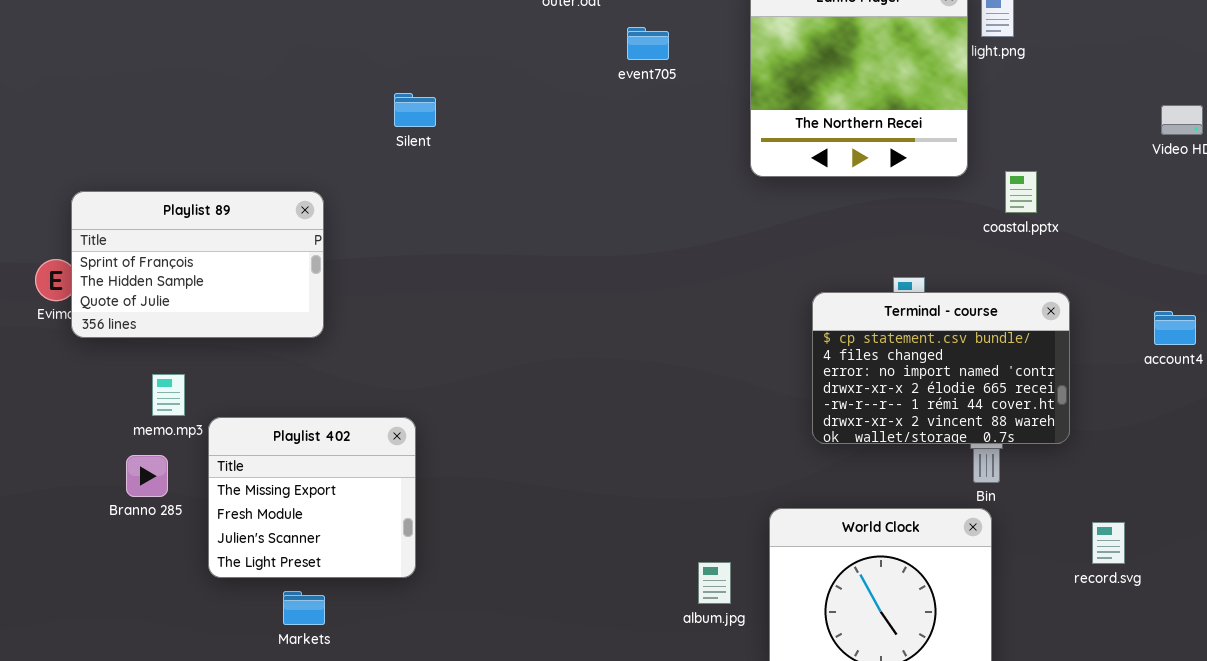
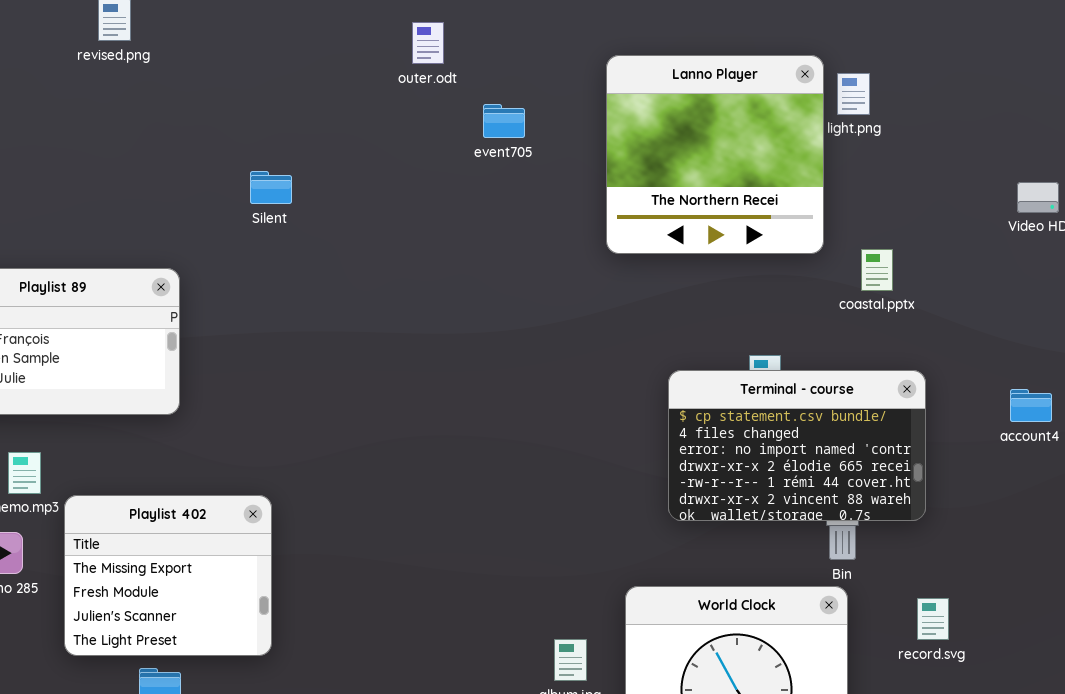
record.svg: [1092,522,1125,564] -> [917,598,949,640], moved

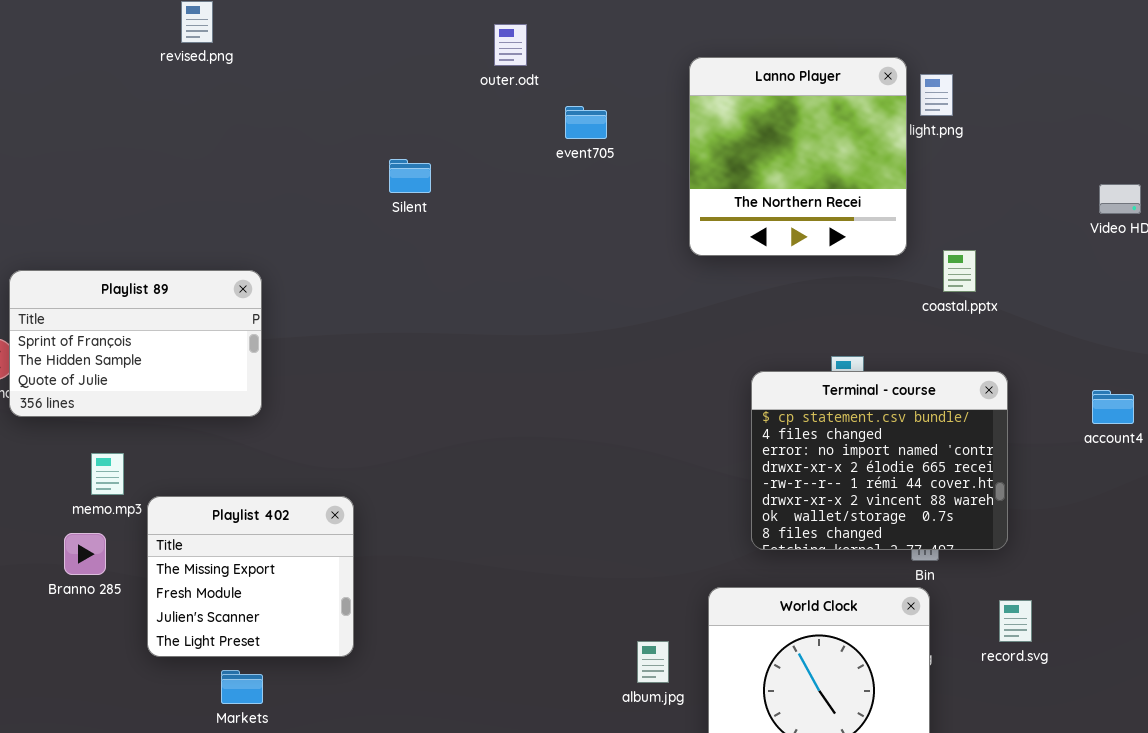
Silent: [250,171,292,204] -> [389,159,431,193], moved
Terminal - course: [668,370,926,521] -> [751,371,1008,550], resized

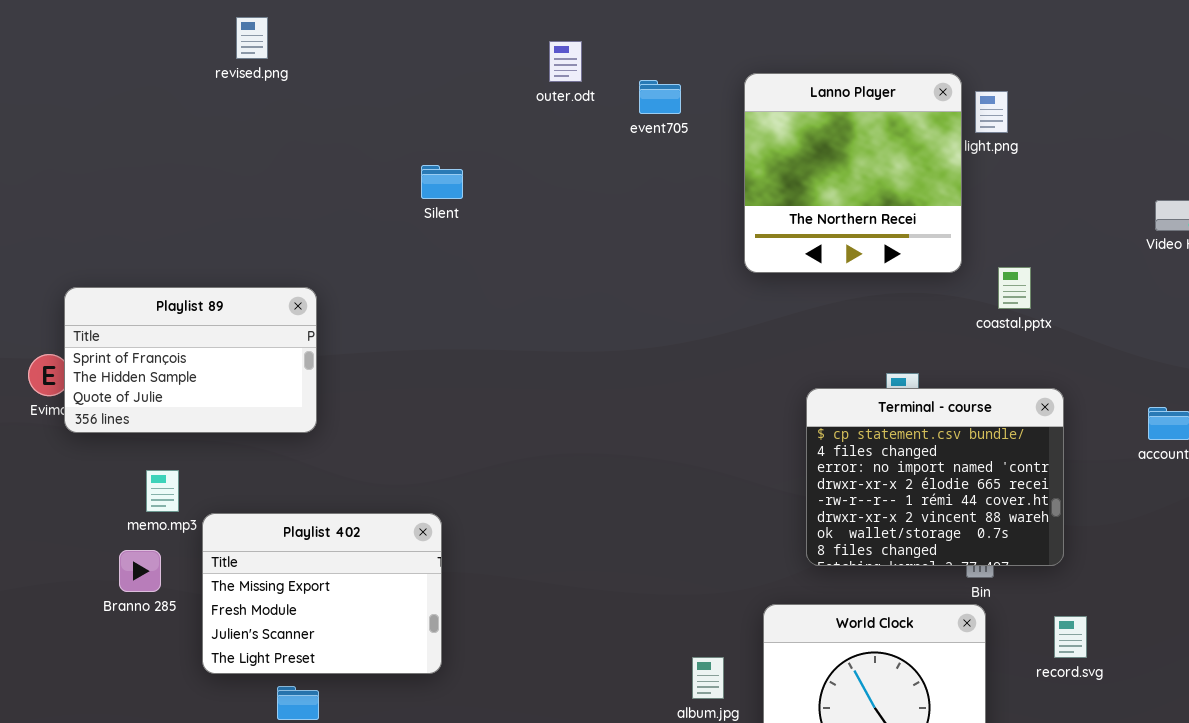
event705: [565,106,607,139] -> [639,80,681,114], moved
Silent: [389,159,431,193] -> [421,165,463,199], moved
Playlist 402: [147,496,354,657] -> [202,513,442,674], resized

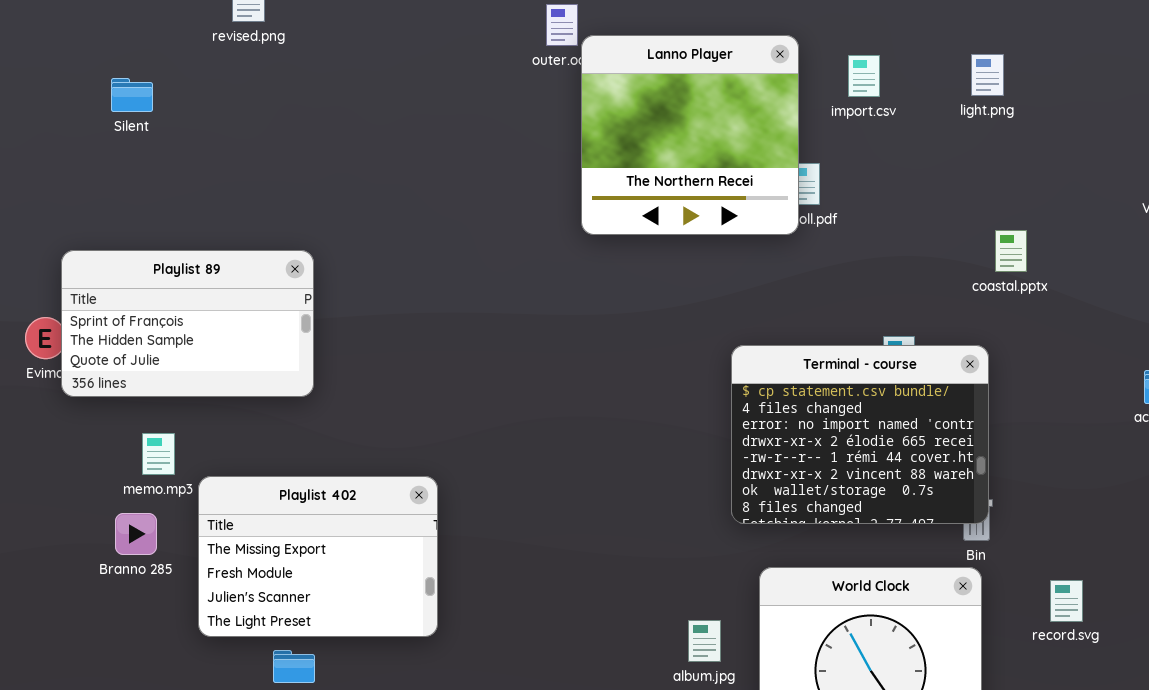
Lanno Player: [744,73,962,273] -> [581,35,799,235], moved
Silent: [421,165,463,199] -> [111,78,153,112], moved
Terminal - course: [806,388,1064,566] -> [731,345,989,524], moved

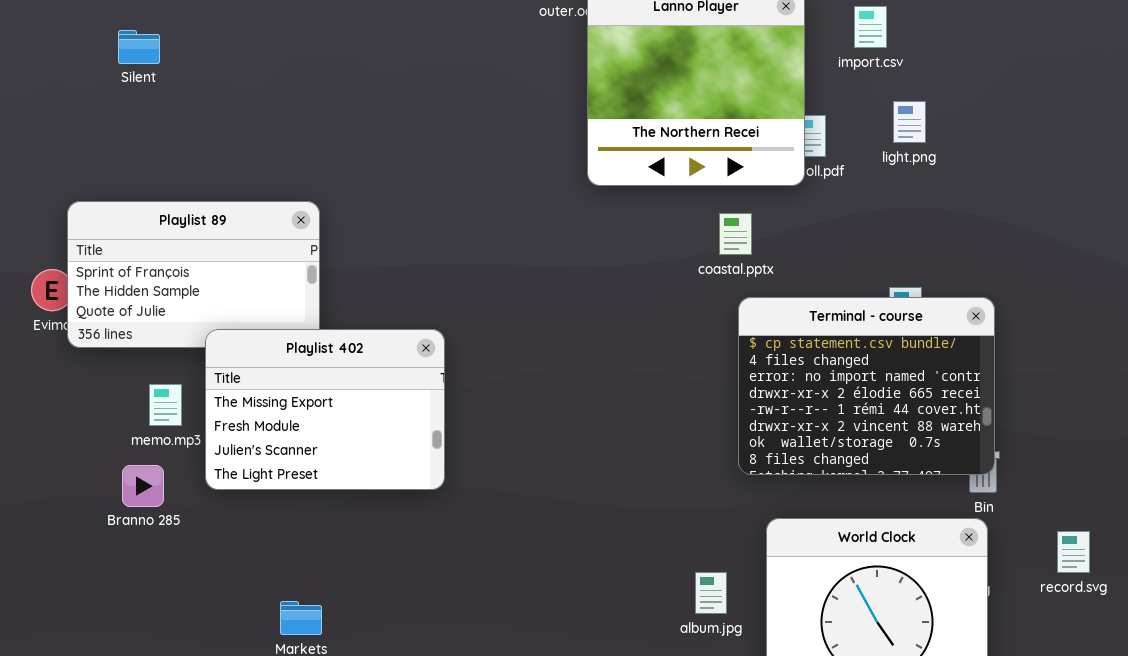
light.png: [971,54,1004,96] -> [893,101,926,143], moved
coastal.pptx: [995,230,1027,272] -> [719,213,752,255], moved
Playlist 402: [198,476,438,637] -> [205,329,445,490], moved

